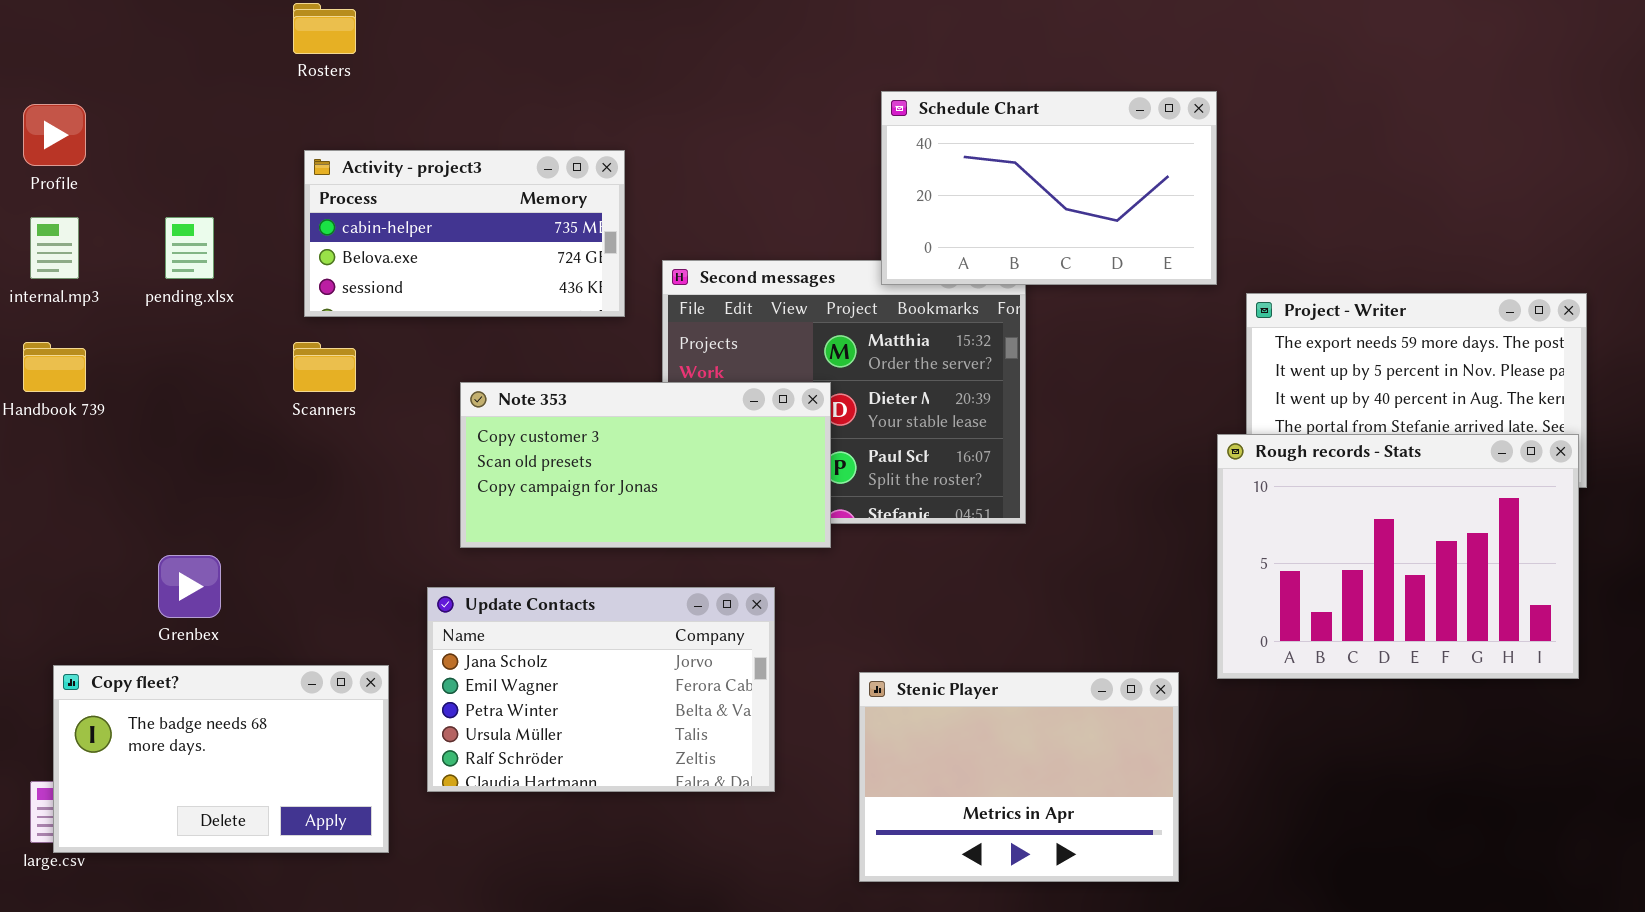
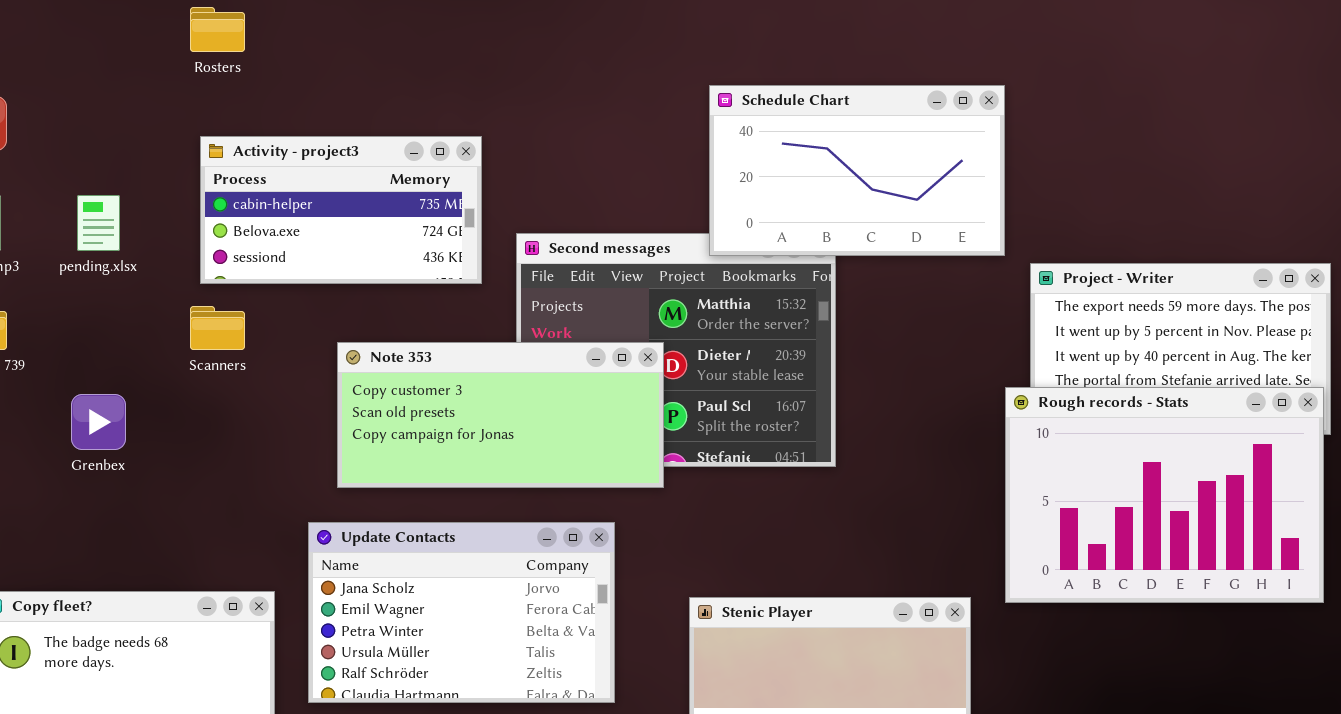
Grenbex: [158,555,221,618] -> [71,394,126,450], moved

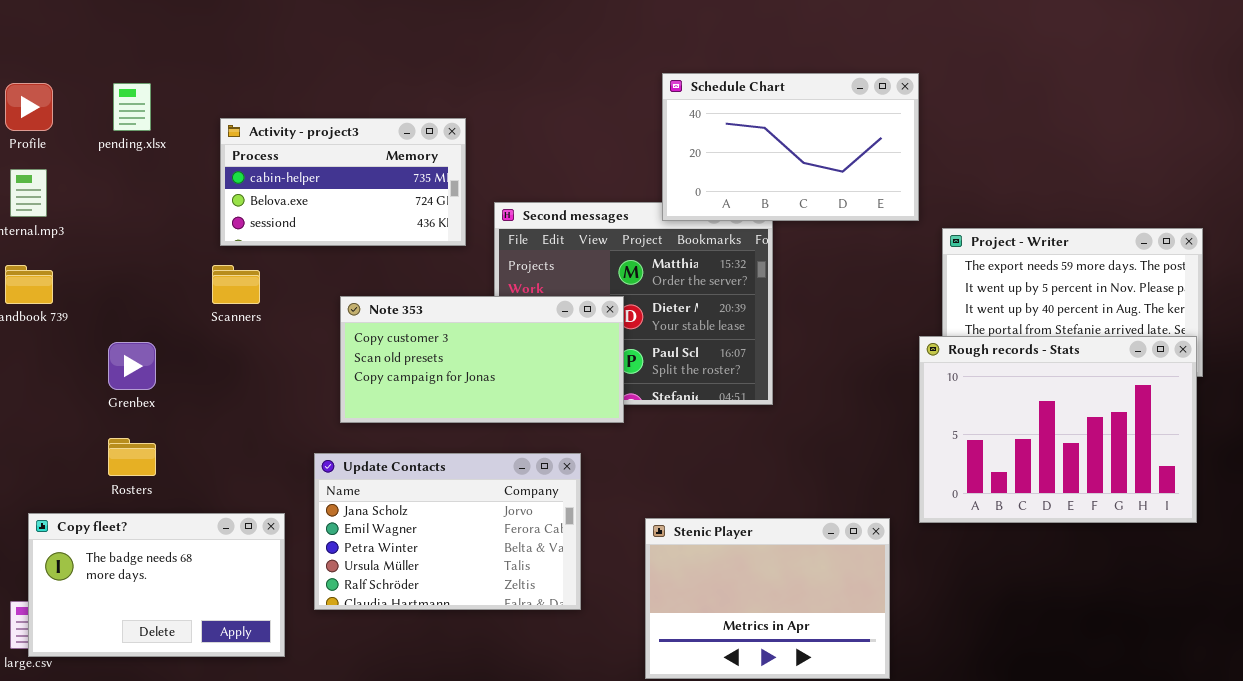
Rosters: [190,7,245,52] -> [108,438,156,476], moved
pending.xlsx: [77,195,120,251] -> [113,83,151,131], moved

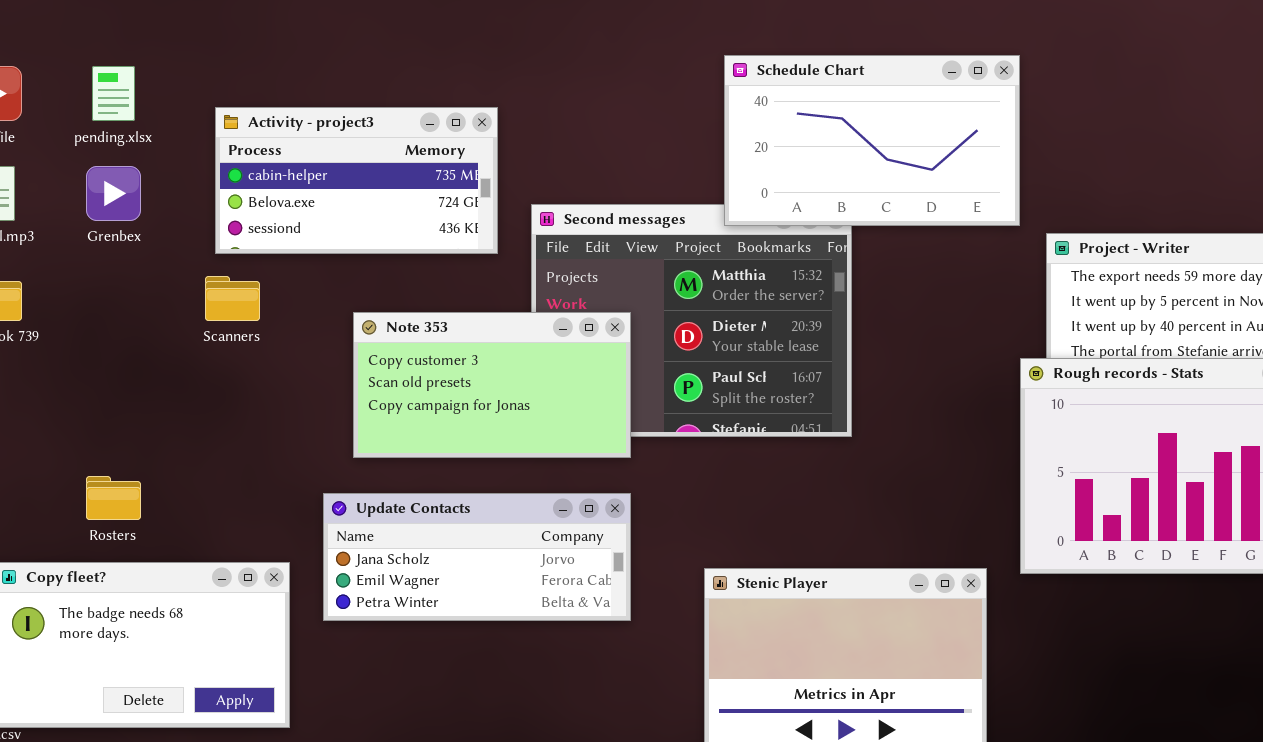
Note 353: [340,296,624,423] -> [353,312,631,458], resized
Grenbex: [108,342,156,390] -> [86,166,141,221], moved
Update Contacts: [314,453,581,610] -> [323,493,631,621], resized

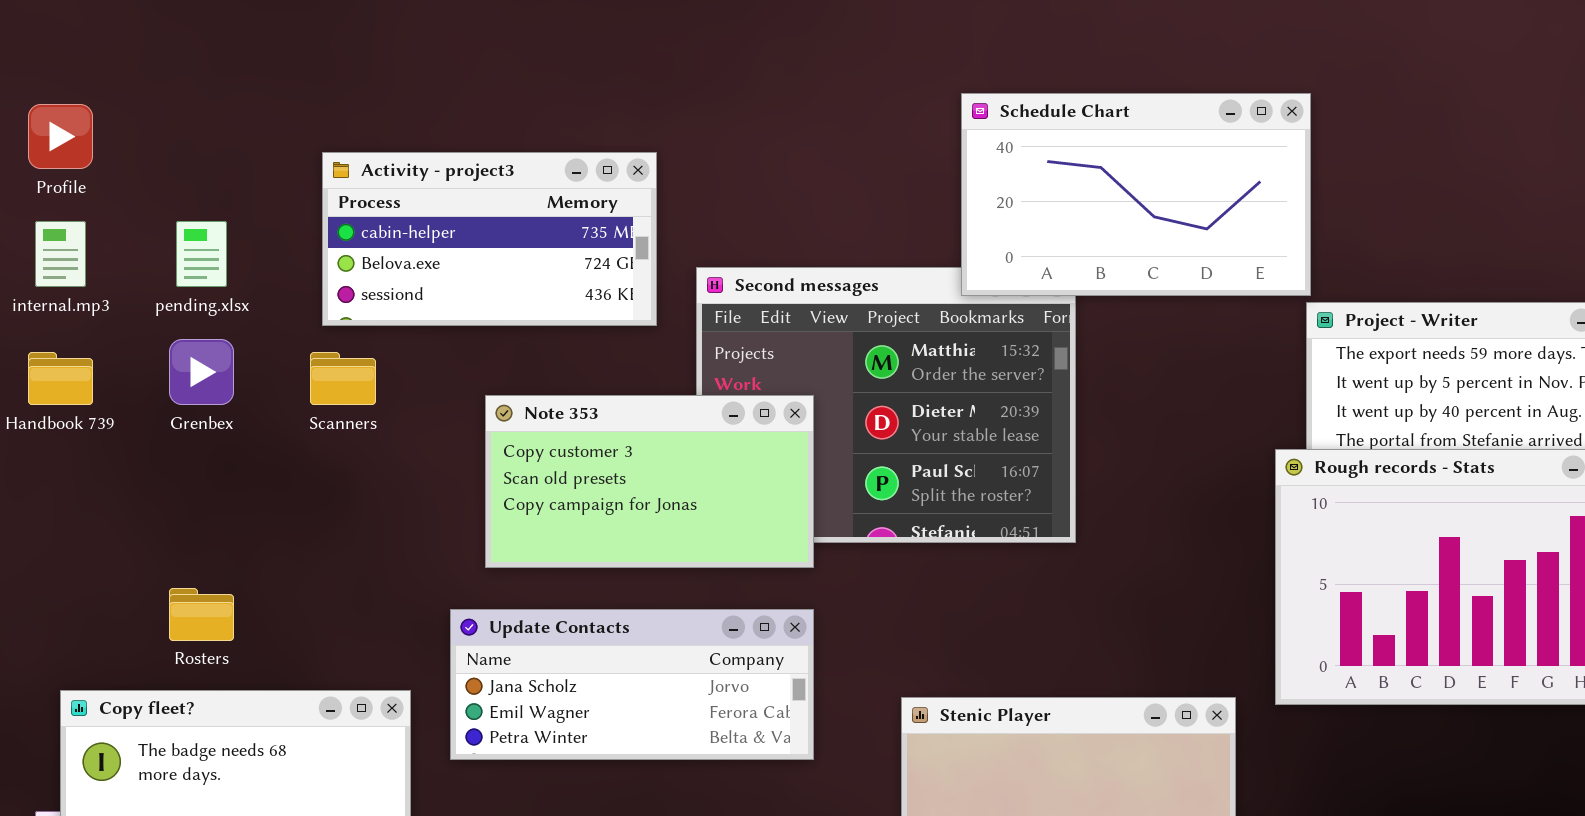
Schedule Chart: [724,55,1020,226] -> [961,93,1311,296], moved
pending.xlsx: [92,66,135,121] -> [176,221,227,287], moved
Grenbex: [86,166,141,221] -> [169,339,234,405], moved

